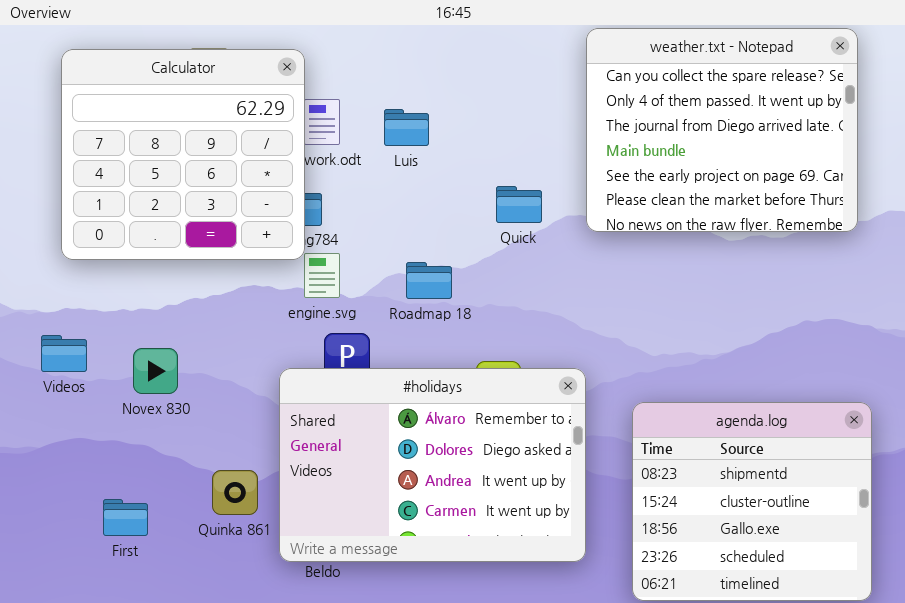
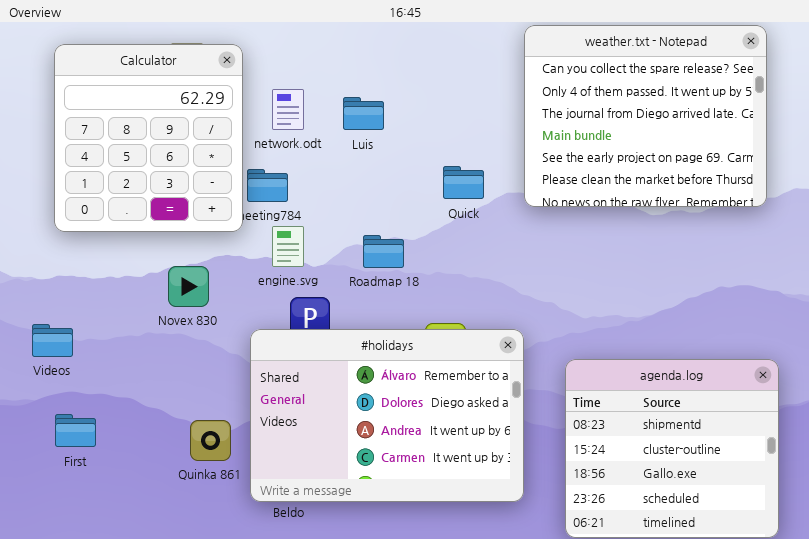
Calculator: [61,49,305,260] -> [54,44,243,232], resized
Videos: [41,335,87,372] -> [32,324,73,357], moved
Novex 830: [133,348,178,394] -> [168,266,209,307], moved
First: [103,499,148,536] -> [55,414,96,447], moved

